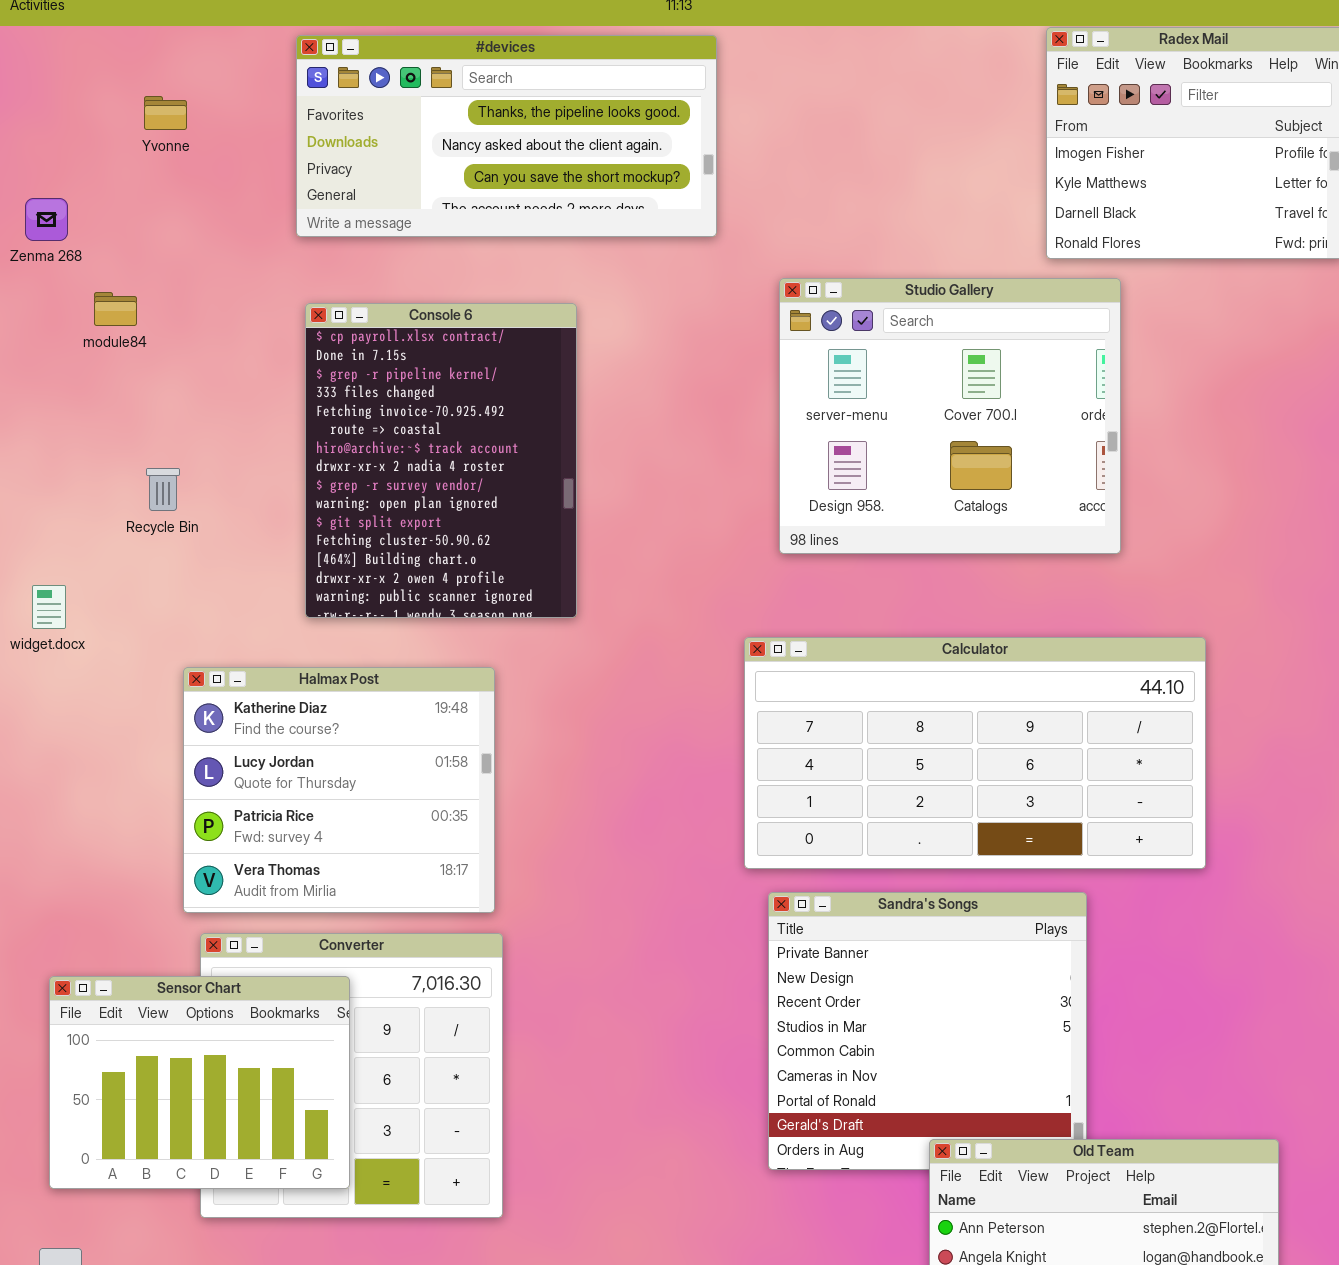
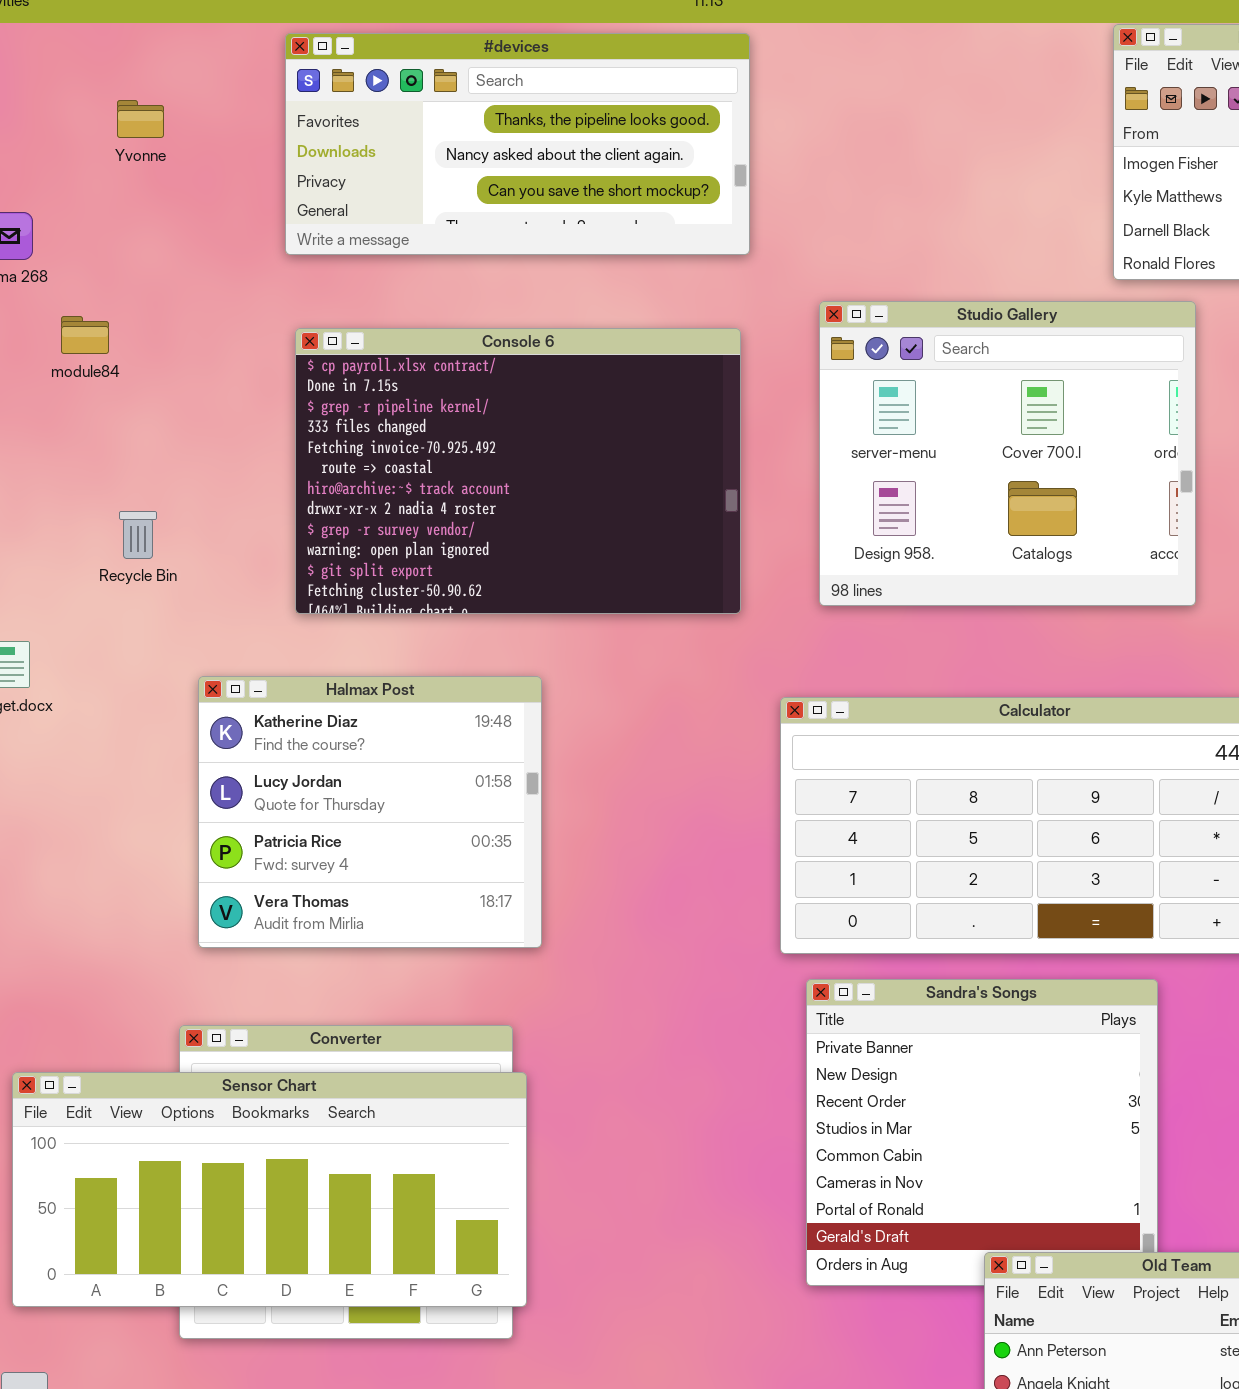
Console 6: [305,303,577,618] -> [295,328,741,614], resized
Halmax Post: [183,667,495,913] -> [198,676,542,948], moved
Sensor Chart: [49,976,350,1189] -> [12,1072,527,1307], resized

